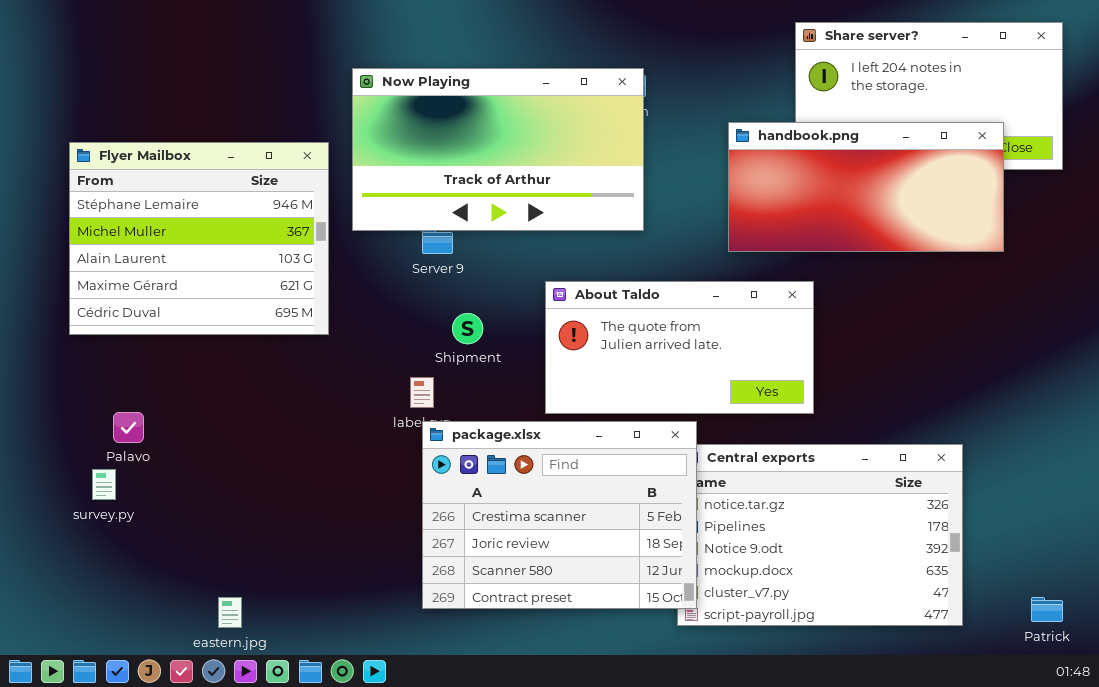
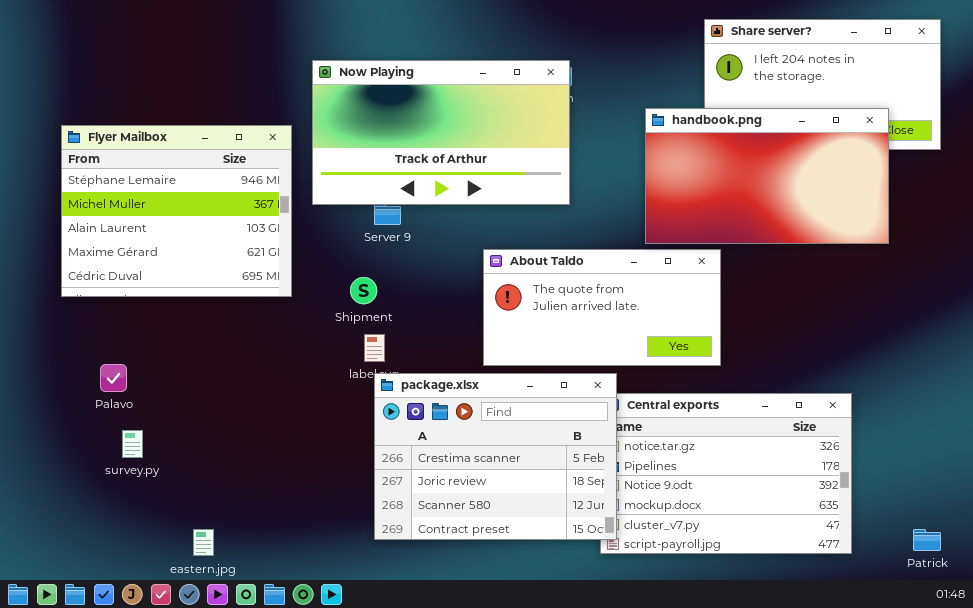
handbook.png: [728,122,1004,252] -> [645,108,889,244], resized
Shipment: [452,313,483,344] -> [350,277,377,304], moved
survey.py: [92,469,116,500] -> [122,430,143,458], moved

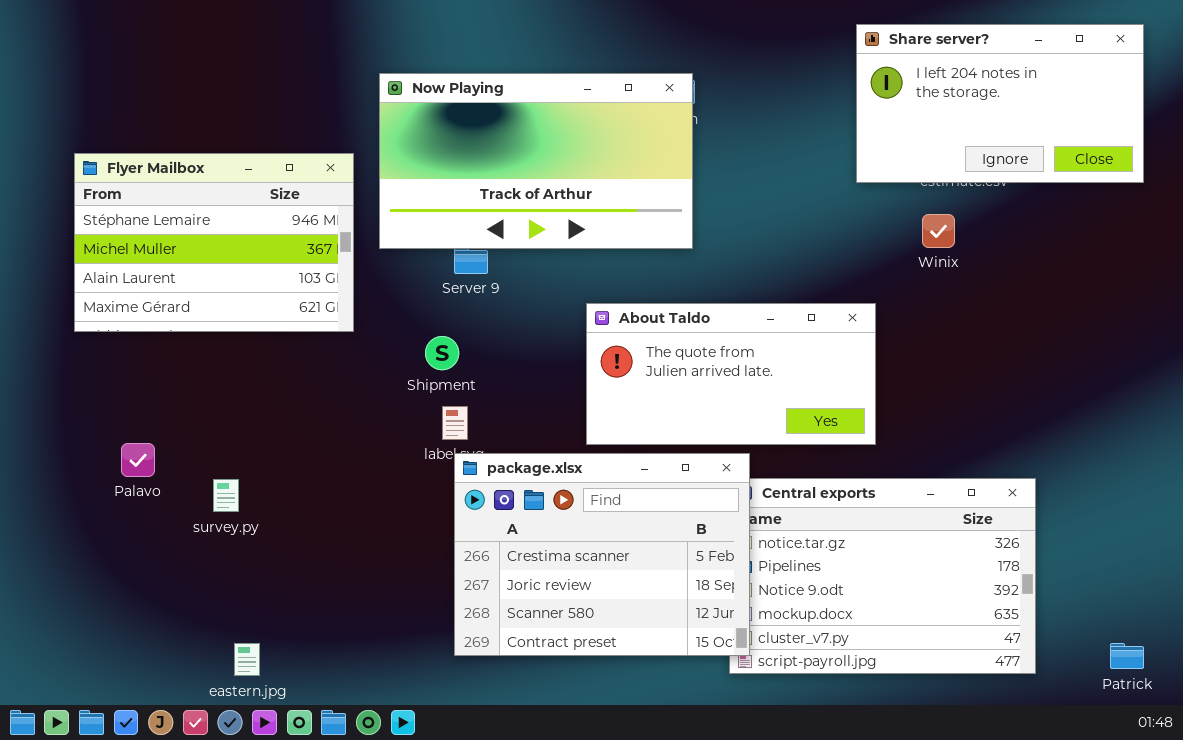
handbook.png: [645,108,889,244] -> none, closed
Flyer Mailbox: [61,125,292,297] -> [74,153,354,332], resized
survey.py: [122,430,143,458] -> [213,479,239,512], moved

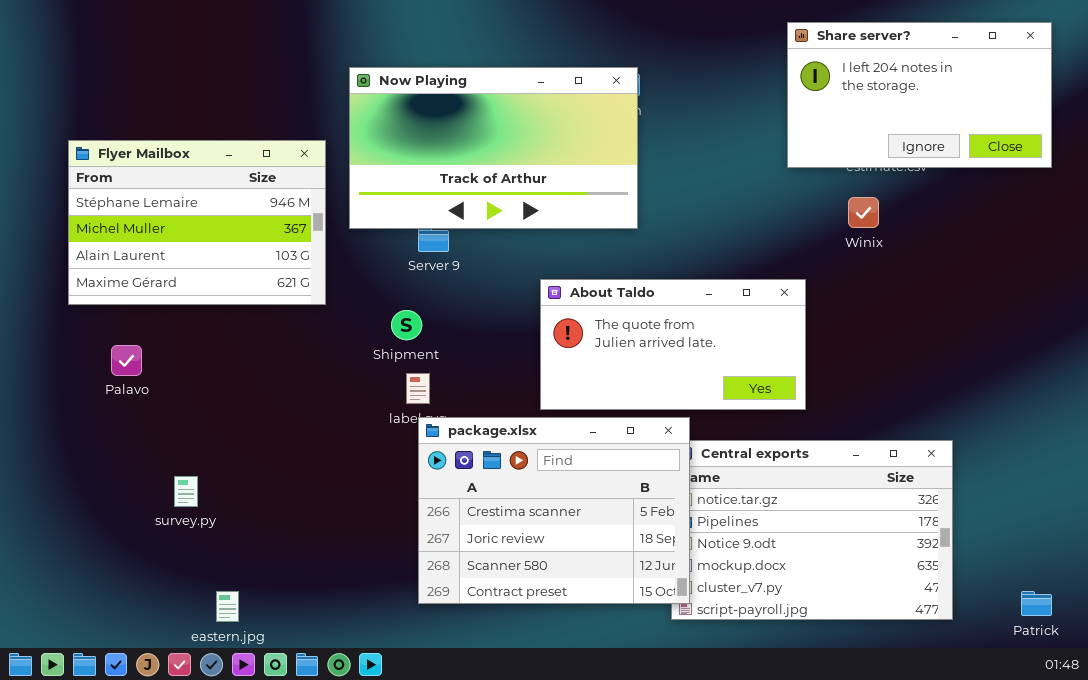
Palavo: [121,443,155,477] -> [111,345,142,376], moved
survey.py: [213,479,239,512] -> [174,476,198,507], moved

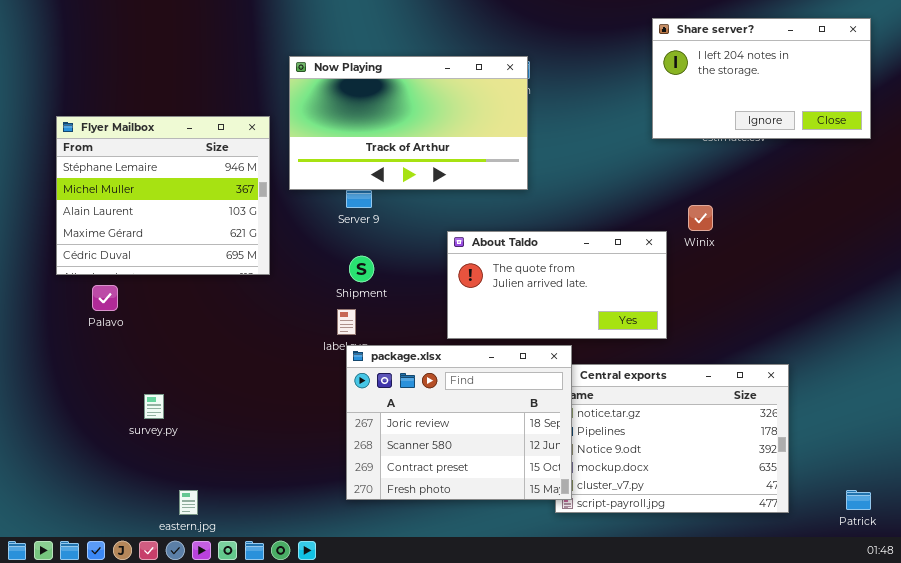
Flyer Mailbox: [68,140,326,305] -> [56,116,270,275], resized
Winix: [848,197,879,228] -> [688,205,713,231], moved
Shipment: [391,310,422,340] -> [349,256,374,282], moved
package.xlsx: [418,417,690,604] -> [346,345,572,500], scrolled down 1 row

